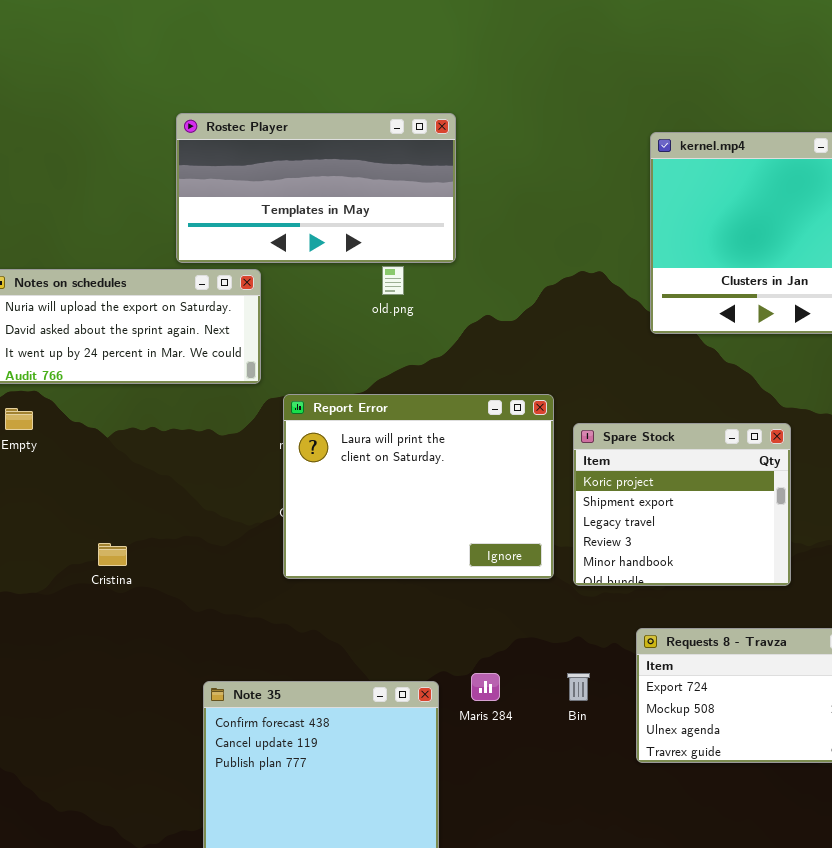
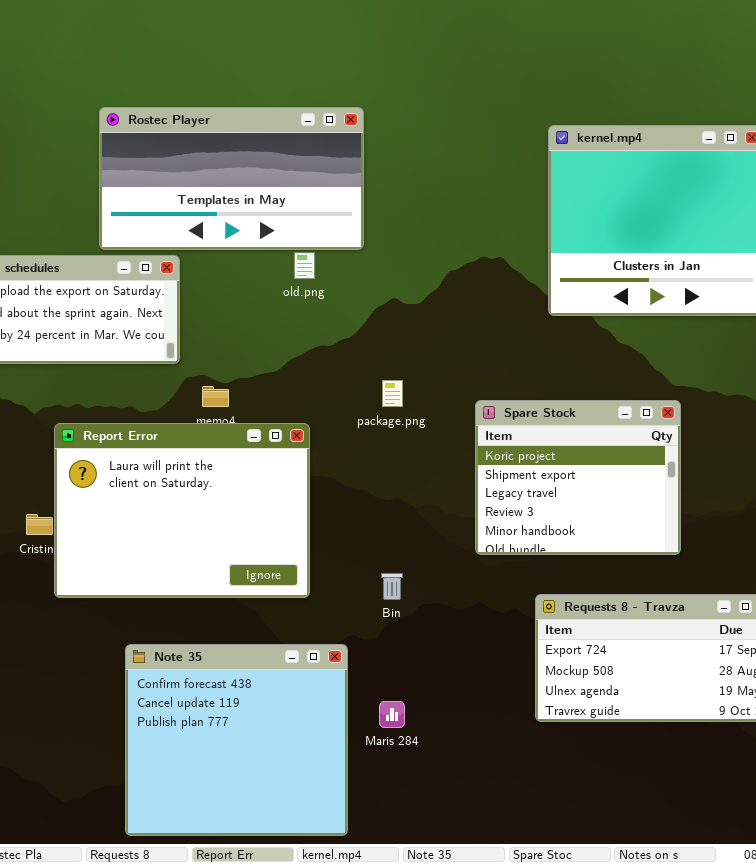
Report Error: [283,394,554,579] -> [54,423,310,598], moved
Maris 284: [471,673,500,701] -> [379,701,405,728], moved
Bin: [567,673,590,701] -> [381,573,403,600], moved

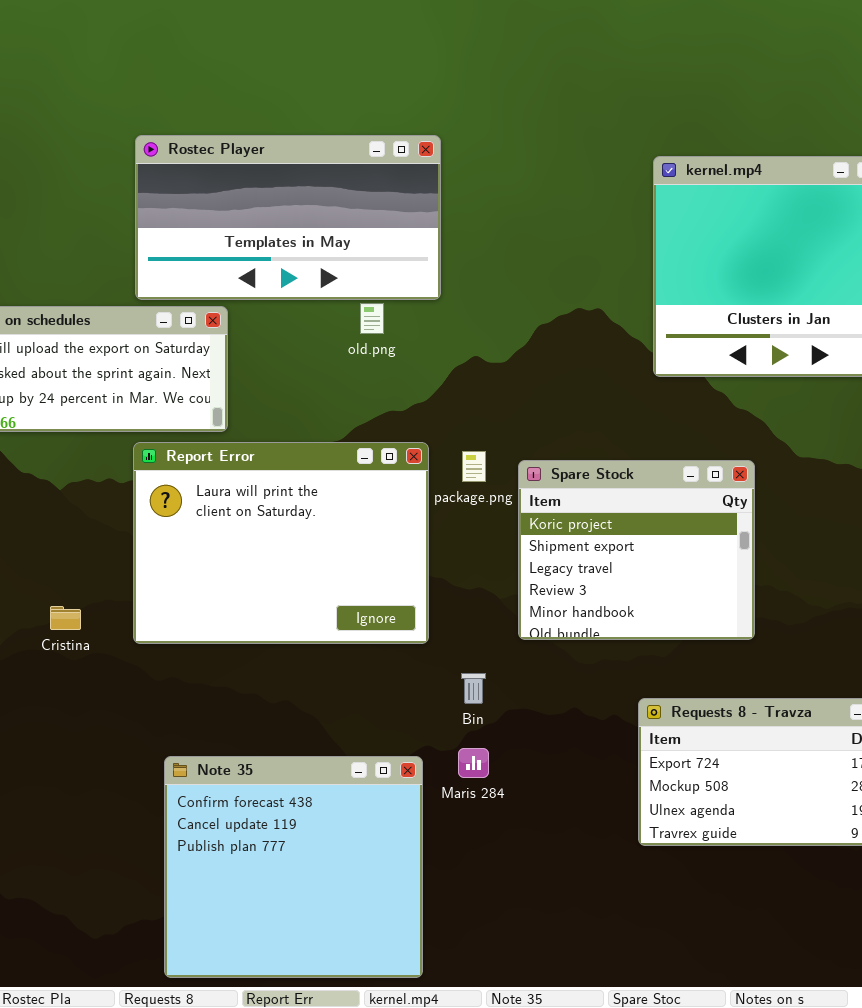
Spare Stock: [475,400,681,555] -> [518,460,755,640], moved
Report Error: [54,423,310,598] -> [133,442,429,644], moved
Maris 284: [379,701,405,728] -> [458,748,489,778], moved

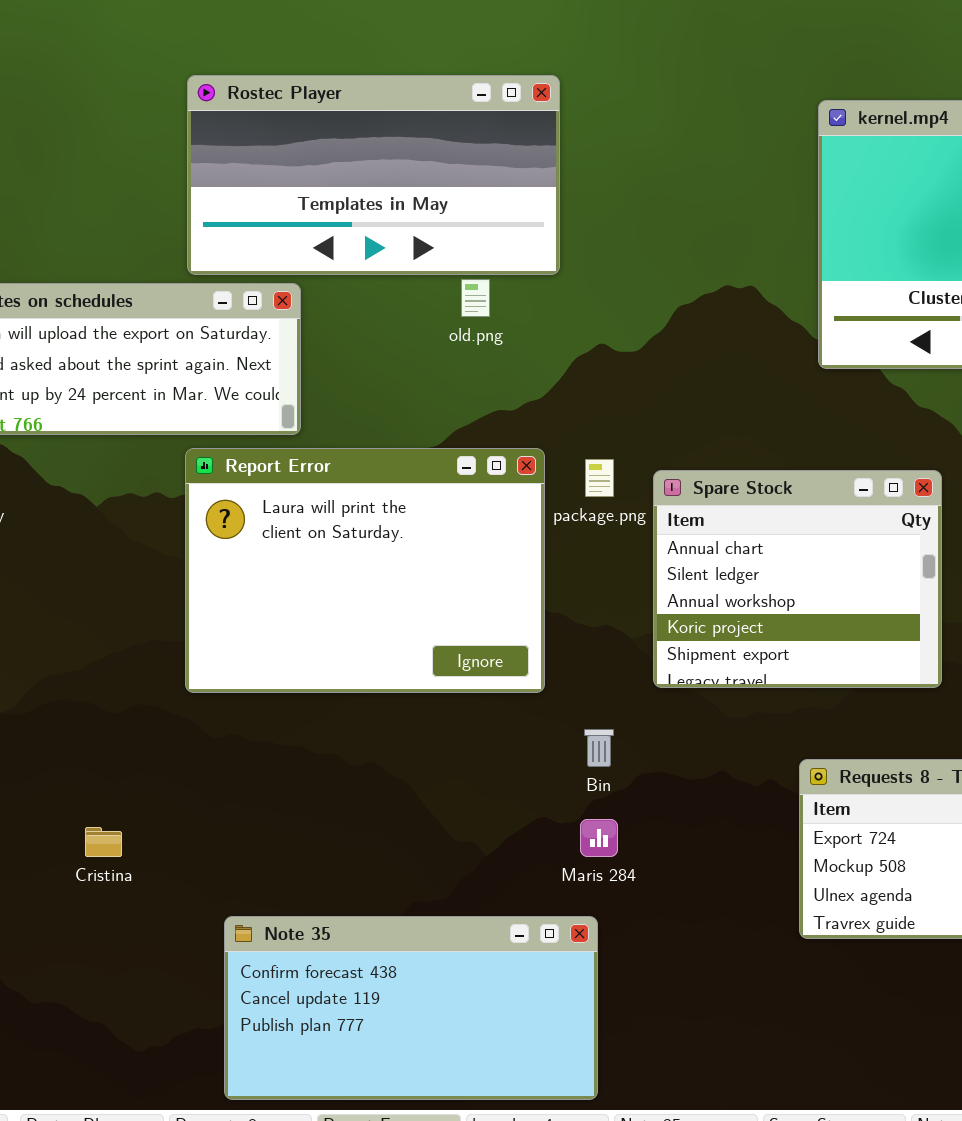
Spare Stock: [518,460,755,640] -> [653,470,942,688], scrolled up 3 rows
Cristina: [50,606,81,630] -> [85,827,122,857], moved
Note 35: [164,756,423,978] -> [224,916,598,1100], resized

